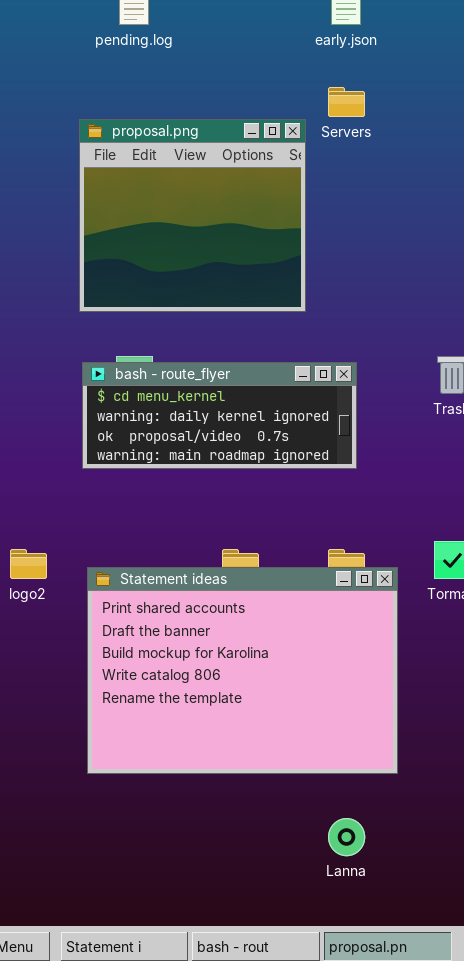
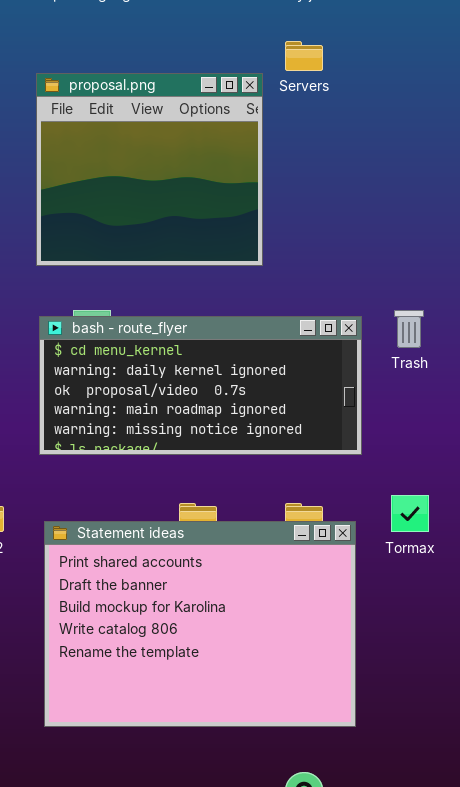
bash - route_flyer: [82,362,357,469] -> [39,316,362,455], resized

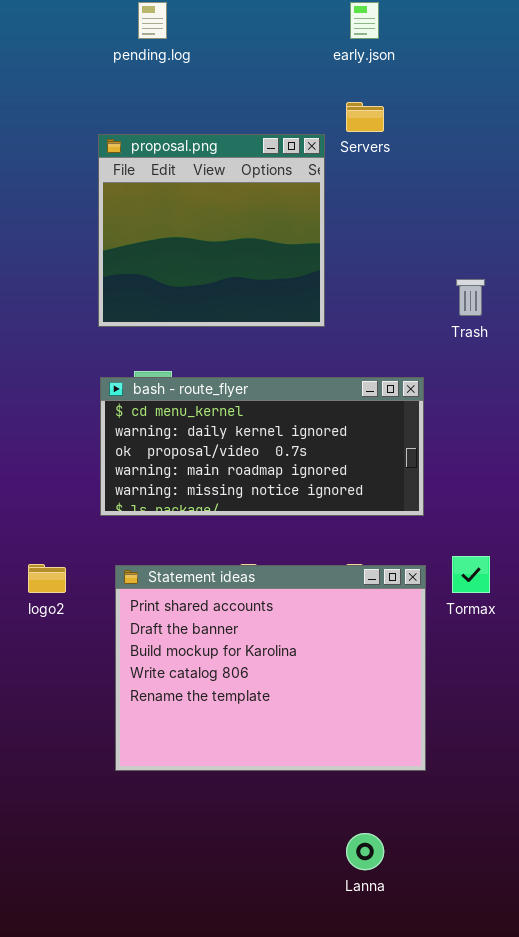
Trash: [394,310,424,348] -> [456,279,485,316], moved
Statement ideas: [44,521,356,727] -> [115,565,426,771], moved

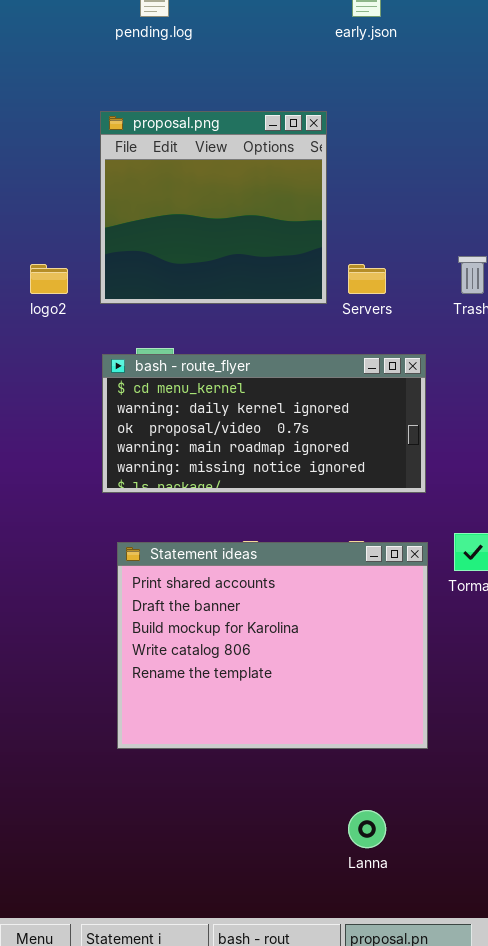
Servers: [346,102,384,132] -> [348,264,386,294], moved
logo2: [28,564,66,593] -> [30,264,68,294], moved

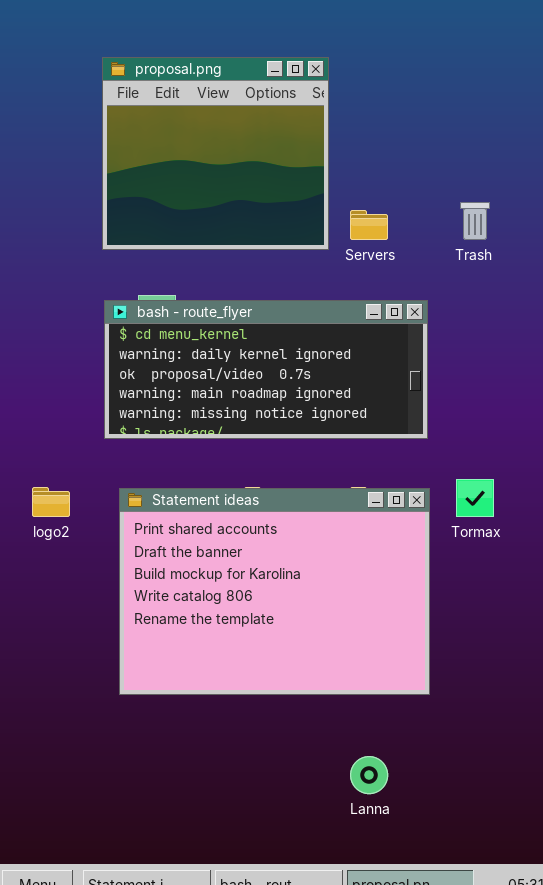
logo2: [30,264,68,294] -> [32,487,70,517], moved

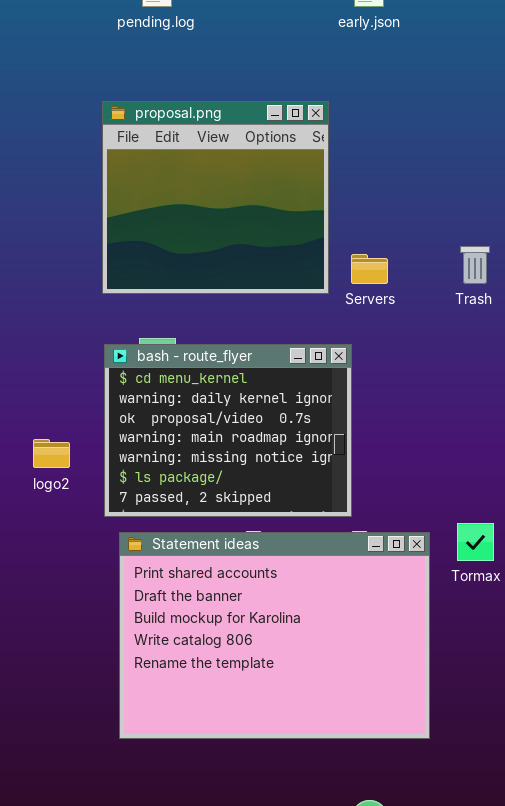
bash - route_flyer: [104,300,428,439] -> [104,344,352,517], resized
logo2: [32,487,70,517] -> [33,439,70,468], moved

